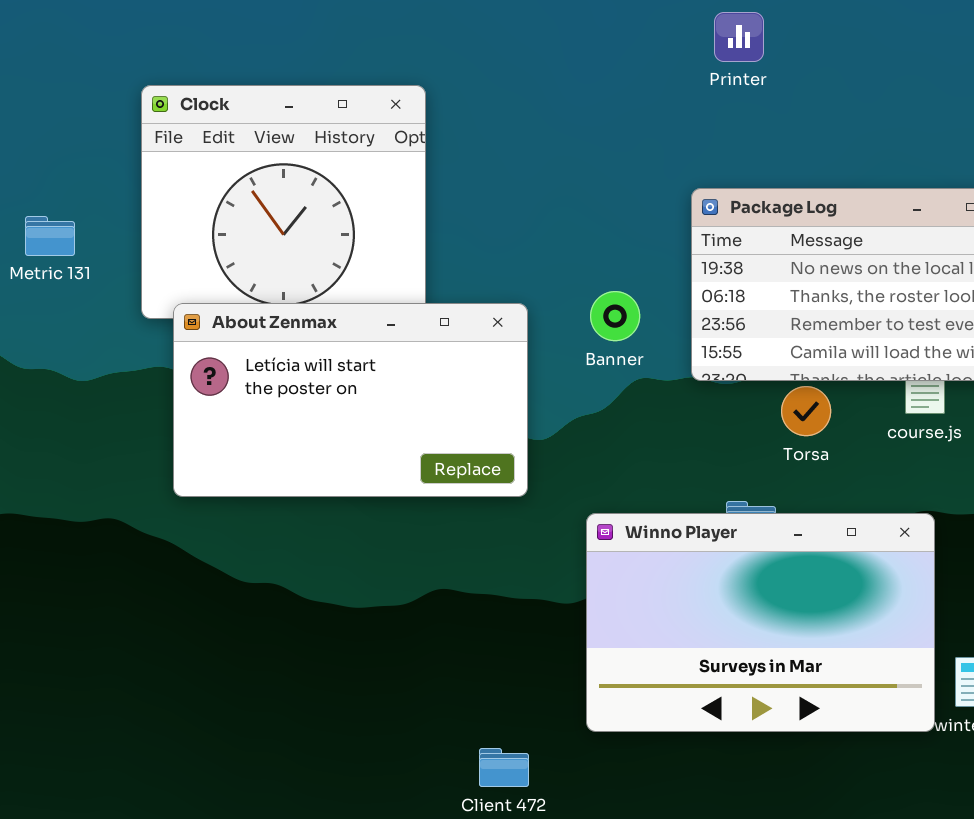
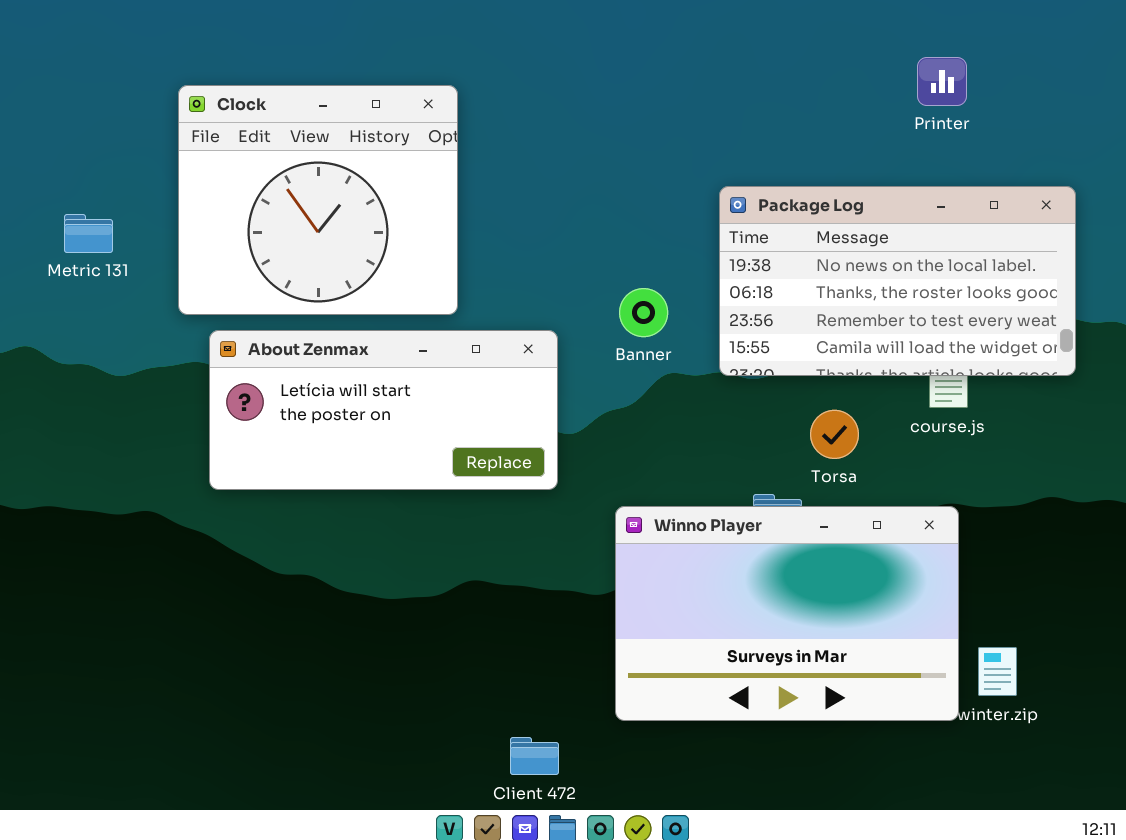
Printer: [714,12,764,62] -> [917,57,967,106], moved
About Zenmax: [173,303,528,497] -> [209,330,558,490], resized
Torsa: [781,386,831,436] -> [810,410,859,459], moved

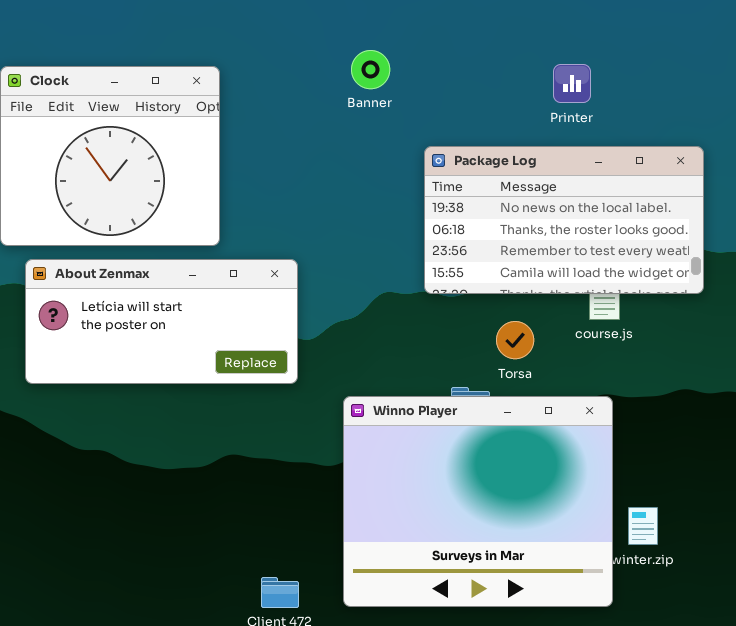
Printer: [917,57,967,106] -> [553,64,591,103], moved
Banner: [619,288,668,337] -> [351,50,390,89], moved
Winno Player: [615,506,959,721] -> [343,396,613,607], resized

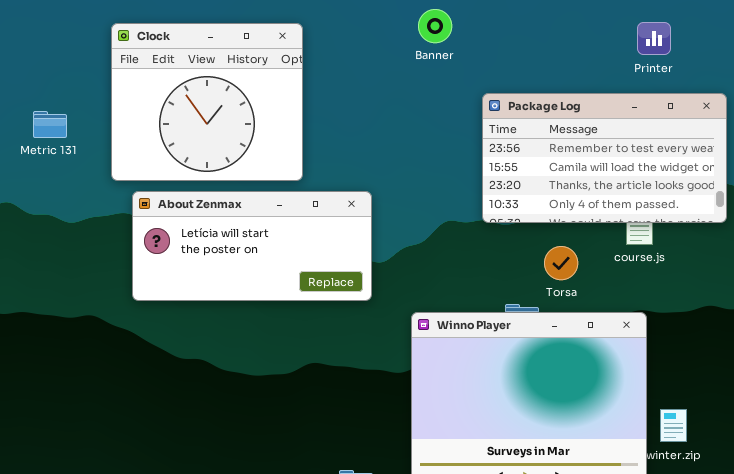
Printer: [553,64,591,103] -> [637,22,671,55], moved
Package Log: [424,146,704,294] -> [482,93,727,223], scrolled down 2 rows

